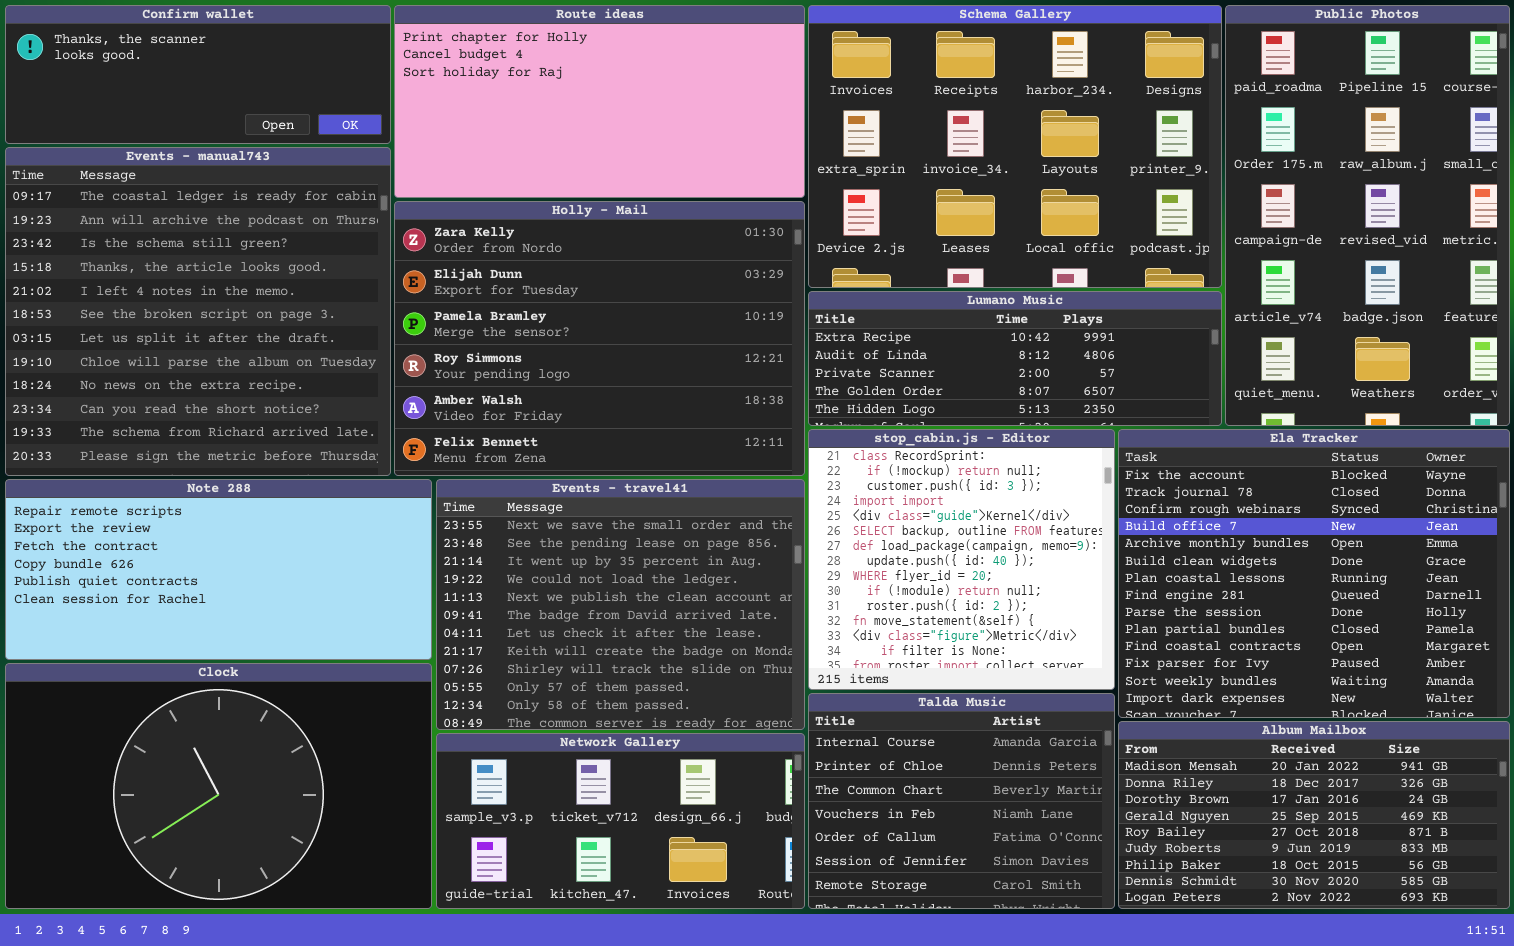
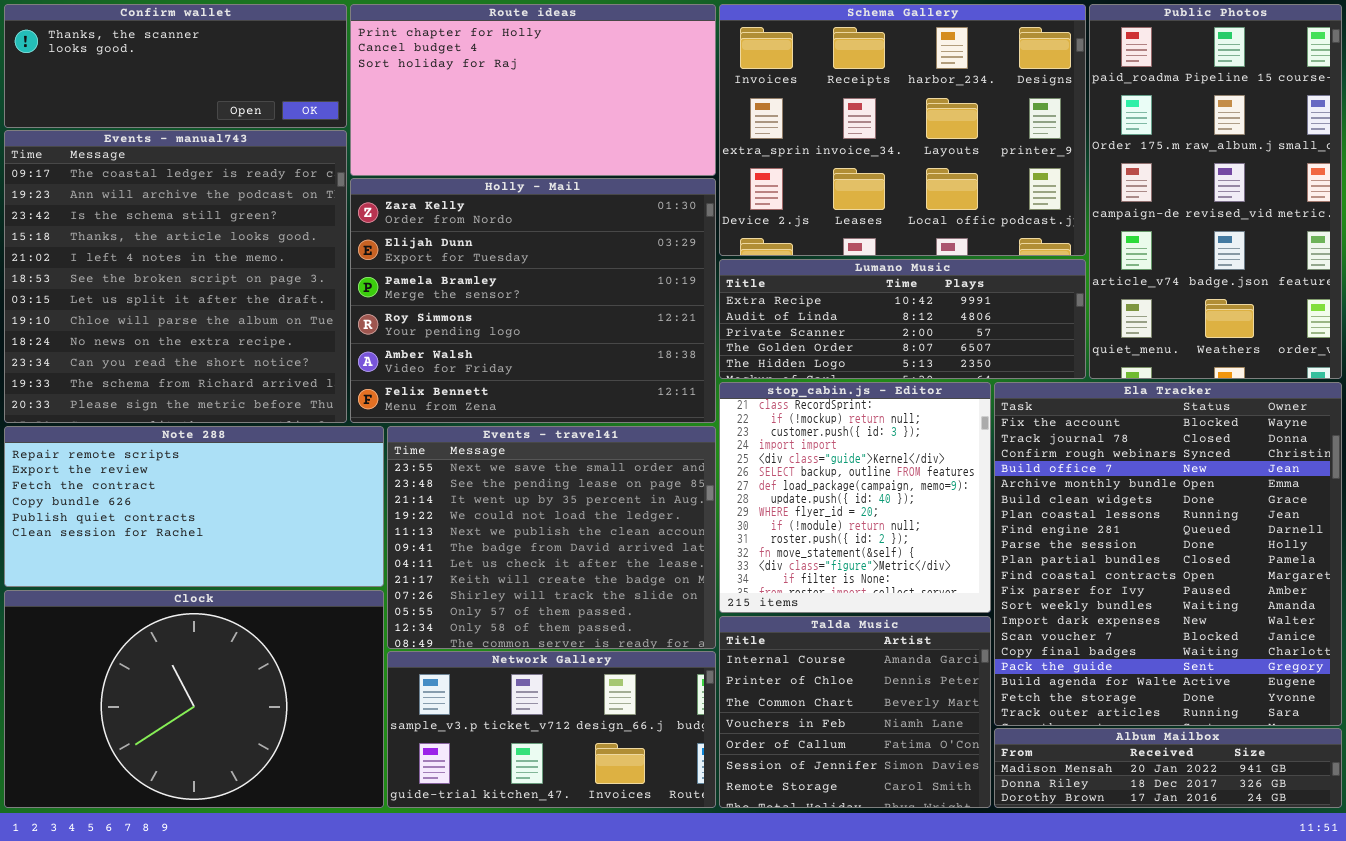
Ela Tracker: [1118,429,1510,718] -> [994,382,1342,726], resized
Album Mailbox: [1118,721,1510,909] -> [994,728,1342,808], resized

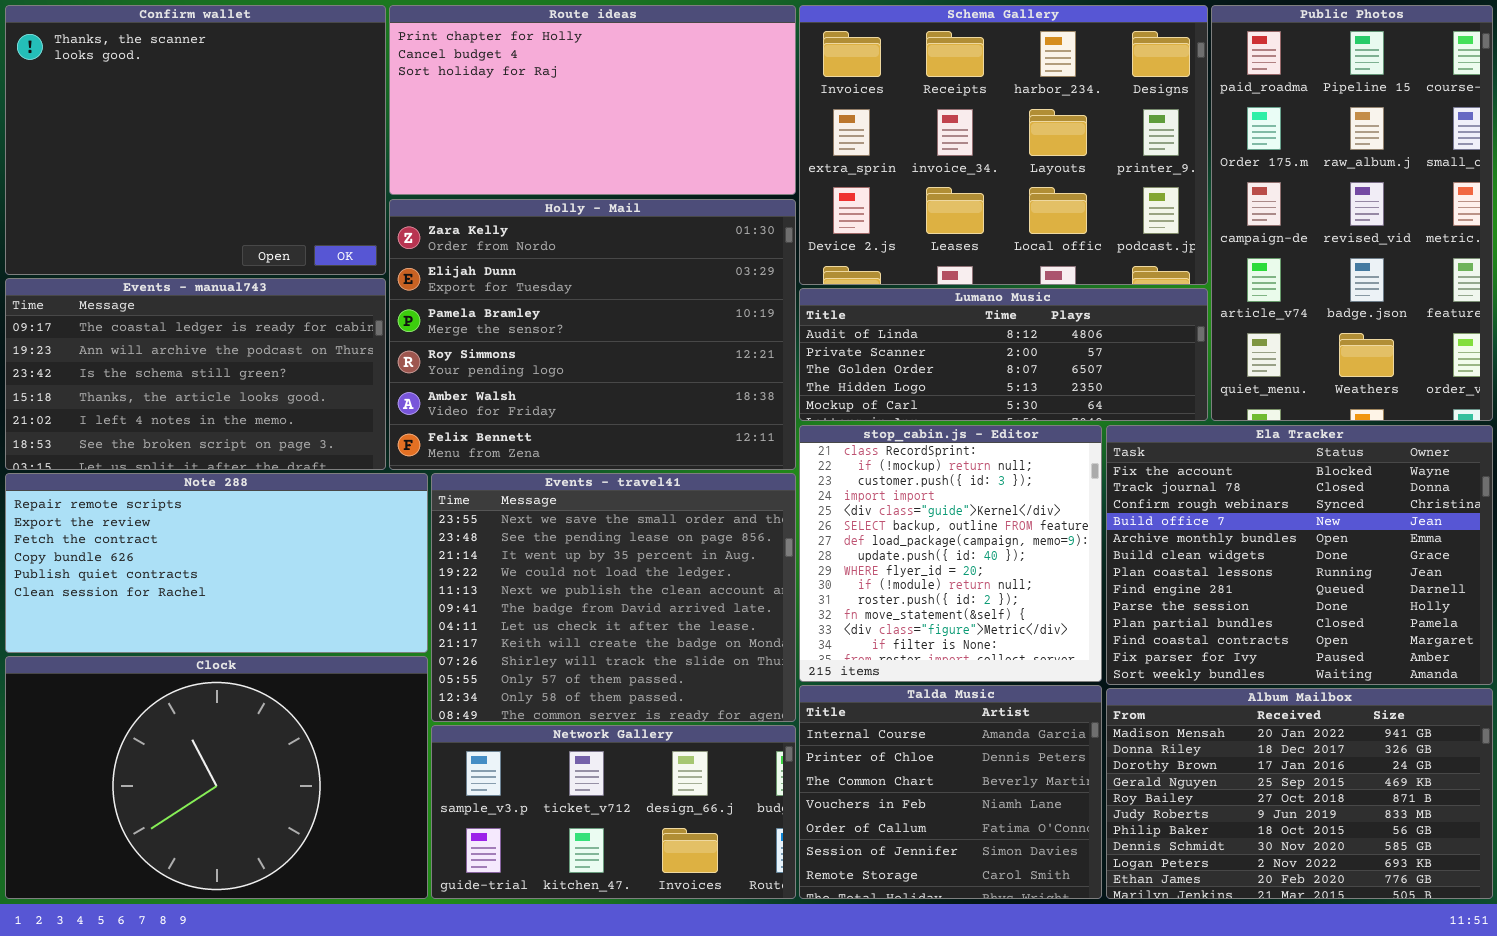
Confirm wallet: [4,4,347,128] -> [5,5,386,275], resized
Events - manual743: [4,130,347,423] -> [5,278,386,470], resized
Lumano Music: [719,259,1086,379] -> [799,288,1208,421], scrolled down 1 row
Ela Tracker: [994,382,1342,726] -> [1106,425,1493,685], resized
Album Mailbox: [994,728,1342,808] -> [1106,688,1493,899], resized

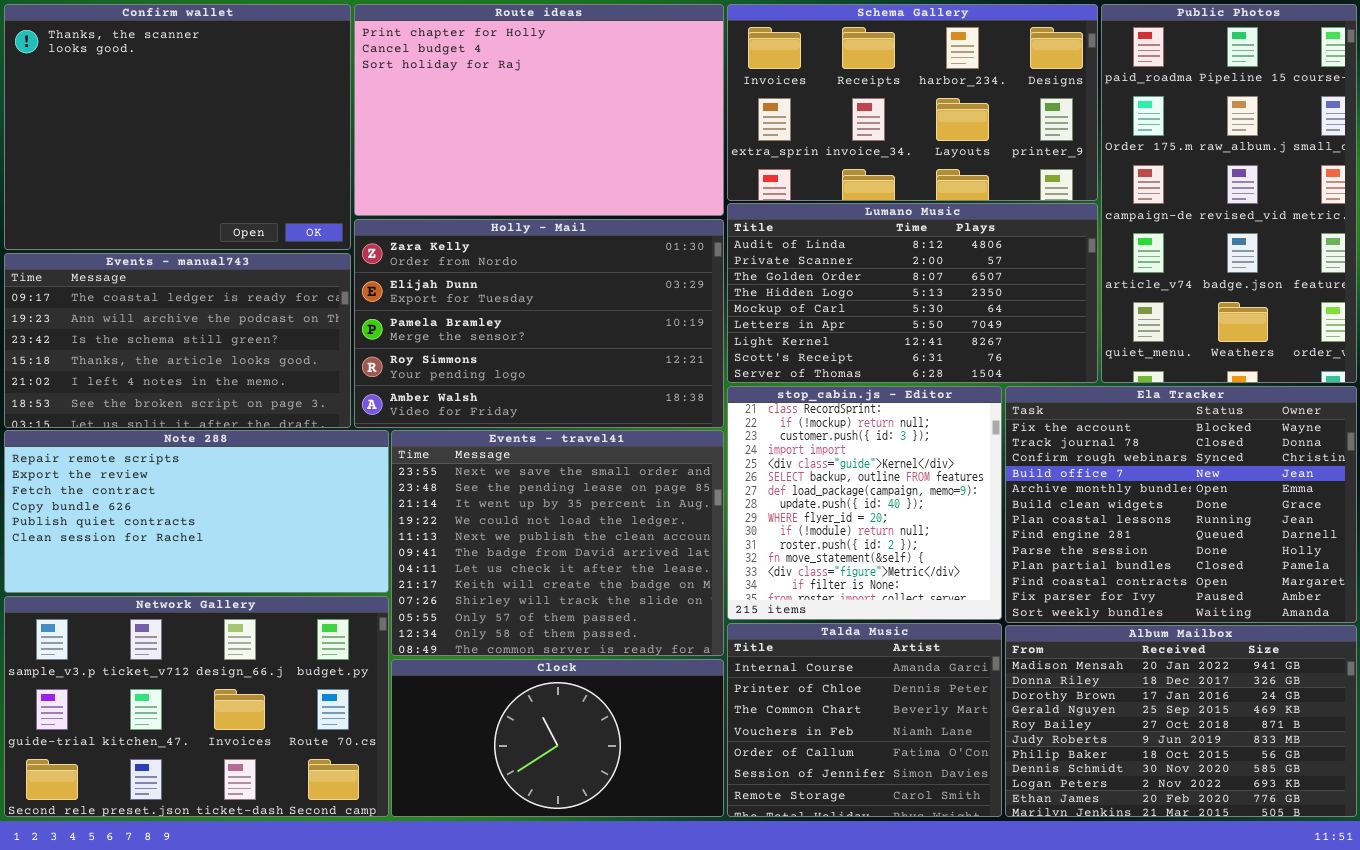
Route ideas: [389,5,796,195] -> [354,4,724,216], resized
Schema Gallery: [799,5,1208,285] -> [727,4,1098,201], resized
Holly - Mail: [389,199,796,470] -> [354,219,724,428], resized
Lumano Music: [799,288,1208,421] -> [727,203,1098,383], resized
Clock: [5,656,428,899] -> [391,659,724,817], moved, resized
Network Gallery: [431,725,796,899] -> [4,596,389,817], moved, resized

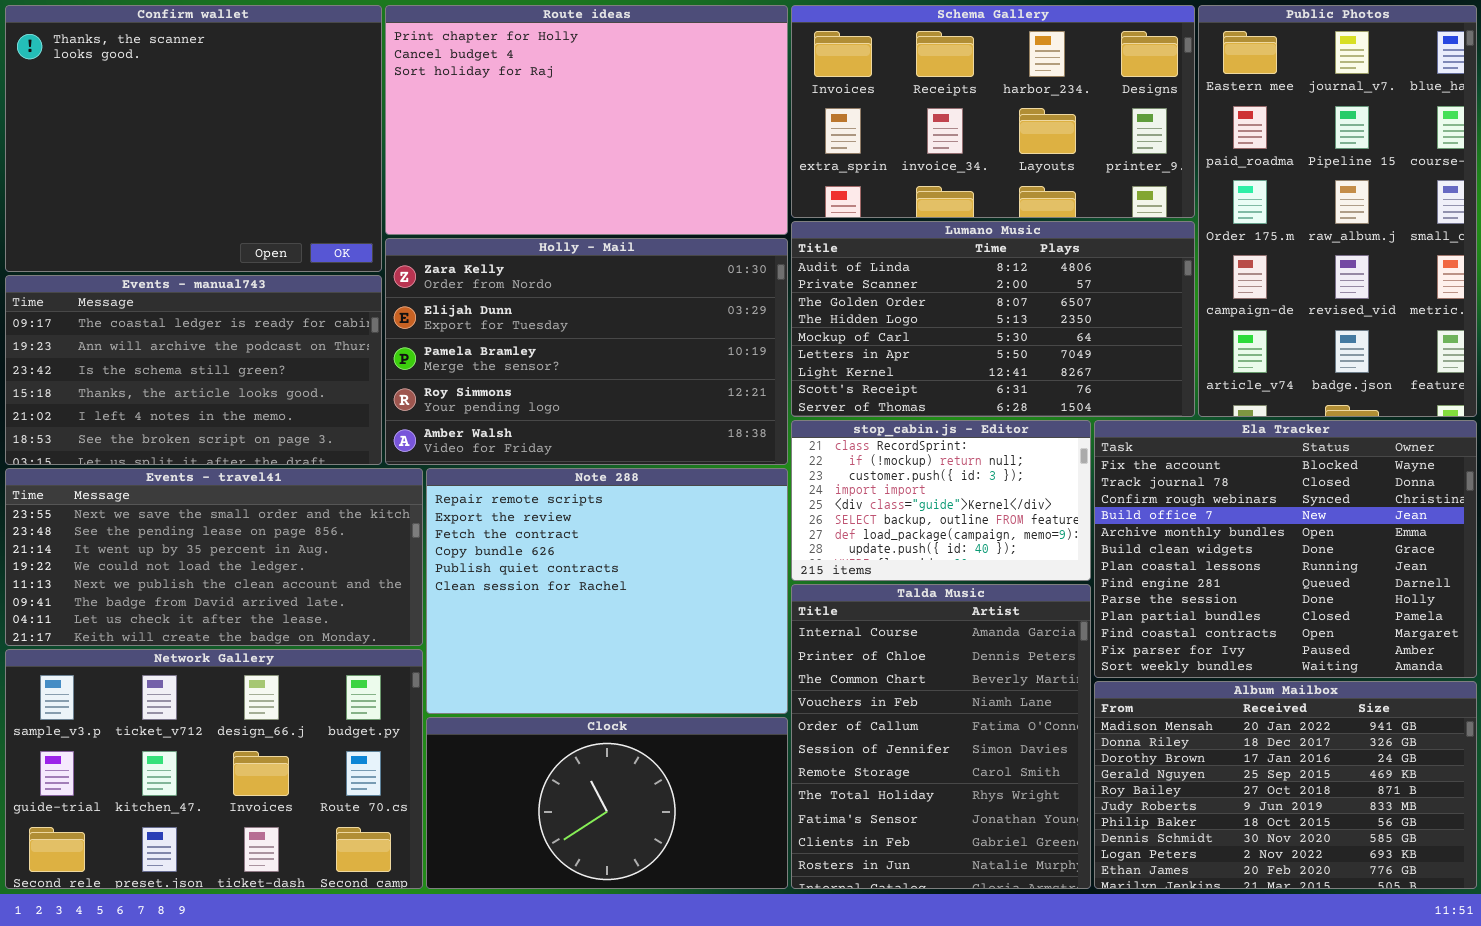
Public Photos: [1101,4,1357,383] -> [1198,5,1477,417], scrolled up 1 row
stop_cabin.js - Editor: [727,386,1002,620] -> [791,420,1091,581], resized
Note 288: [4,430,389,593] -> [426,468,788,714], moved, resized
Events - travel41: [391,430,724,656] -> [5,468,423,646], moved, resized
Talda Music: [727,623,1002,817] -> [791,584,1091,889], resized

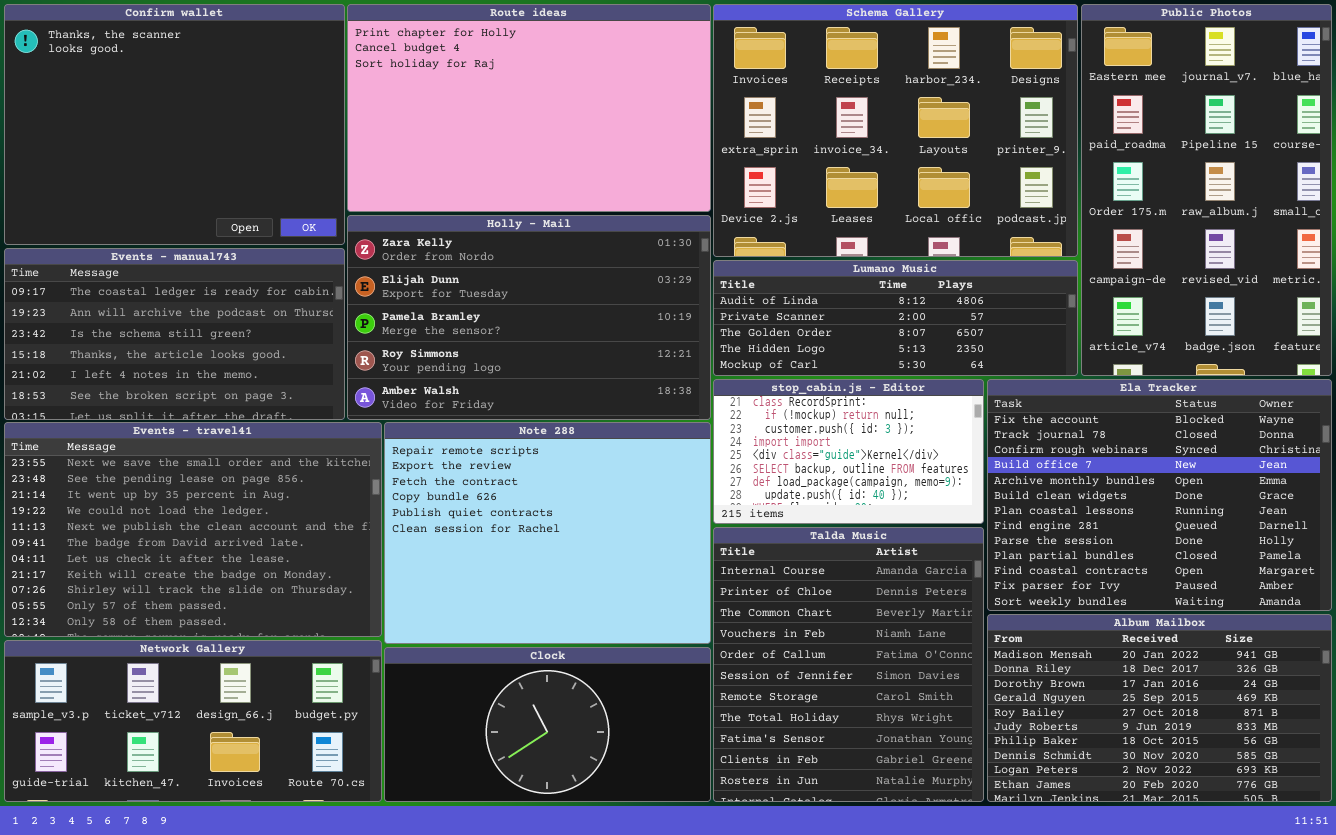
Schema Gallery: [791,5,1195,218] -> [713,4,1078,257], resized
Lumano Music: [791,221,1195,417] -> [713,260,1078,376], resized
Events - travel41: [5,468,423,646] -> [4,422,382,637], resized
Network Gallery: [5,649,423,889] -> [4,640,382,802], resized

